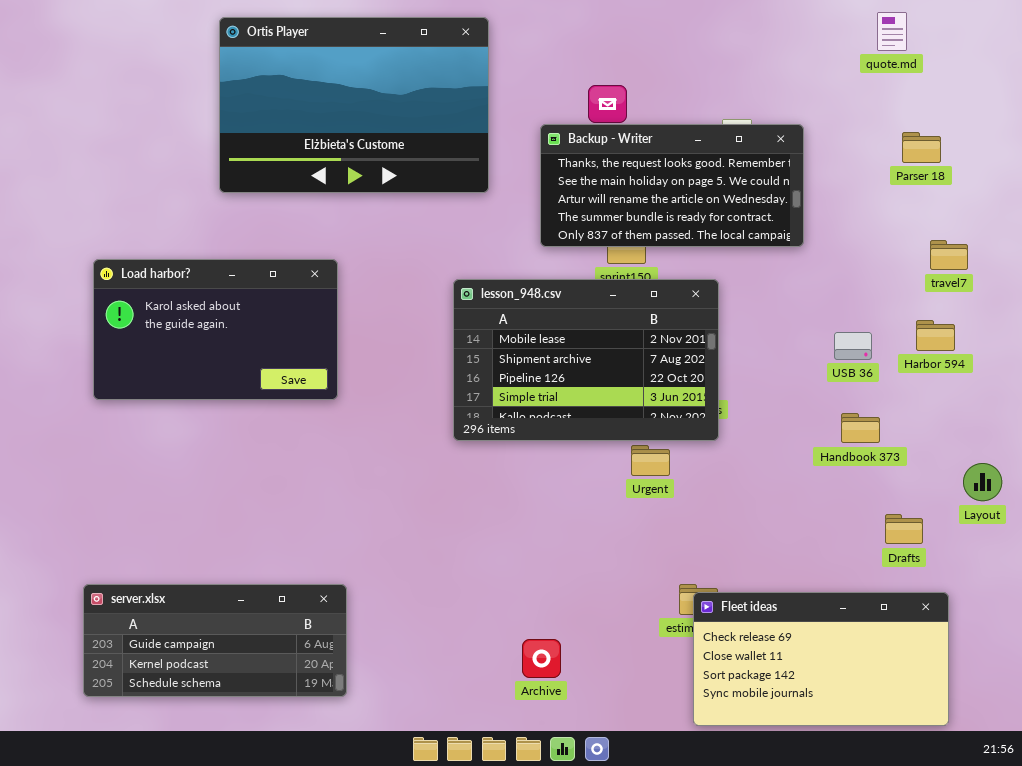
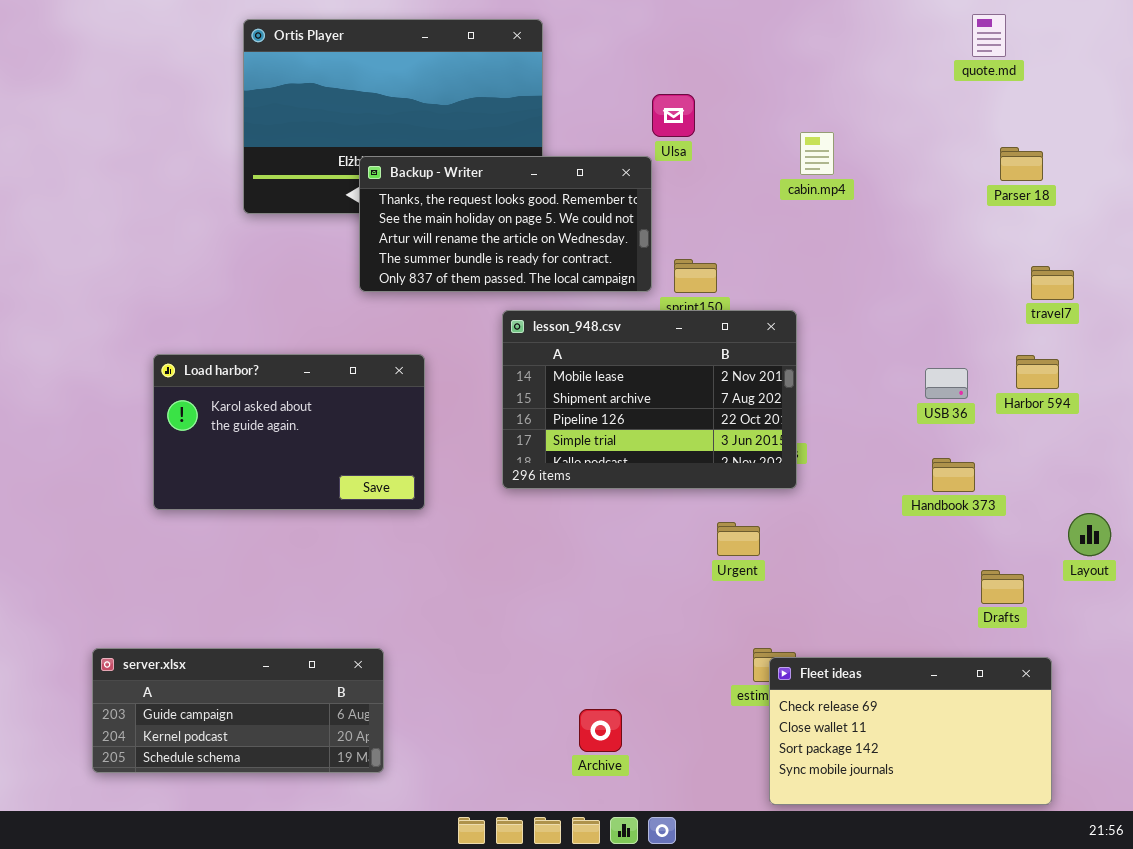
Backup - Writer: [540,124,804,247] -> [359,156,652,292], moved
Load harbor?: [93,259,338,400] -> [153,354,425,510], moved
Urgent: [631,445,670,476] -> [717,522,760,556], moved

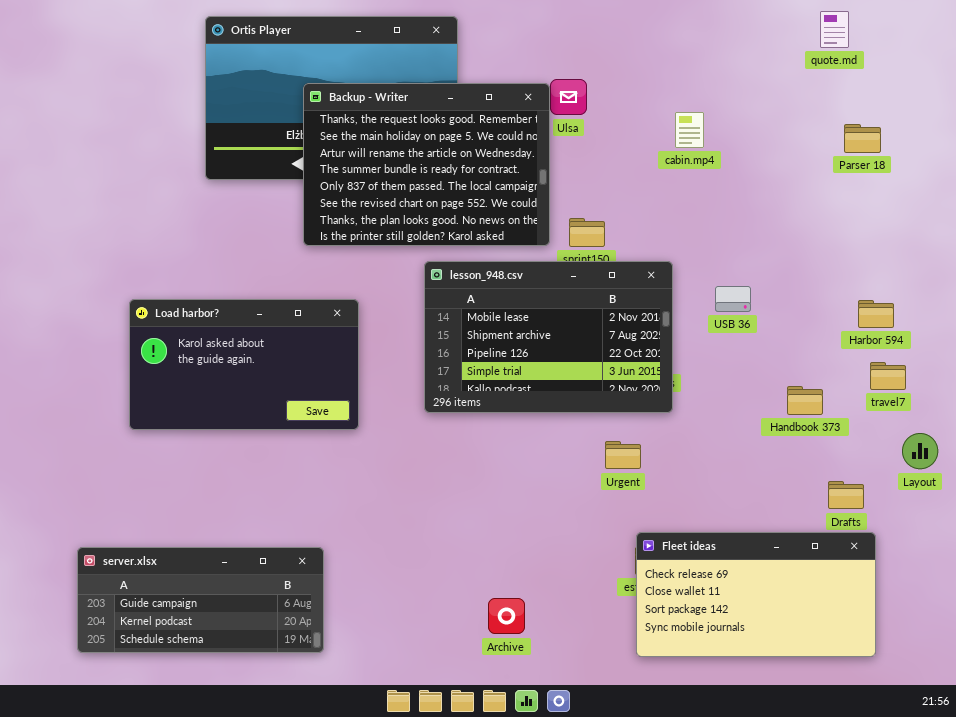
Backup - Writer: [359,156,652,292] -> [303,83,550,246], resized
travel7: [1031,266,1074,300] -> [870,362,906,390], moved
USB 36: [925,368,968,399] -> [715,286,751,312], moved
Fleet ideas: [769,657,1052,805] -> [636,532,876,657], moved

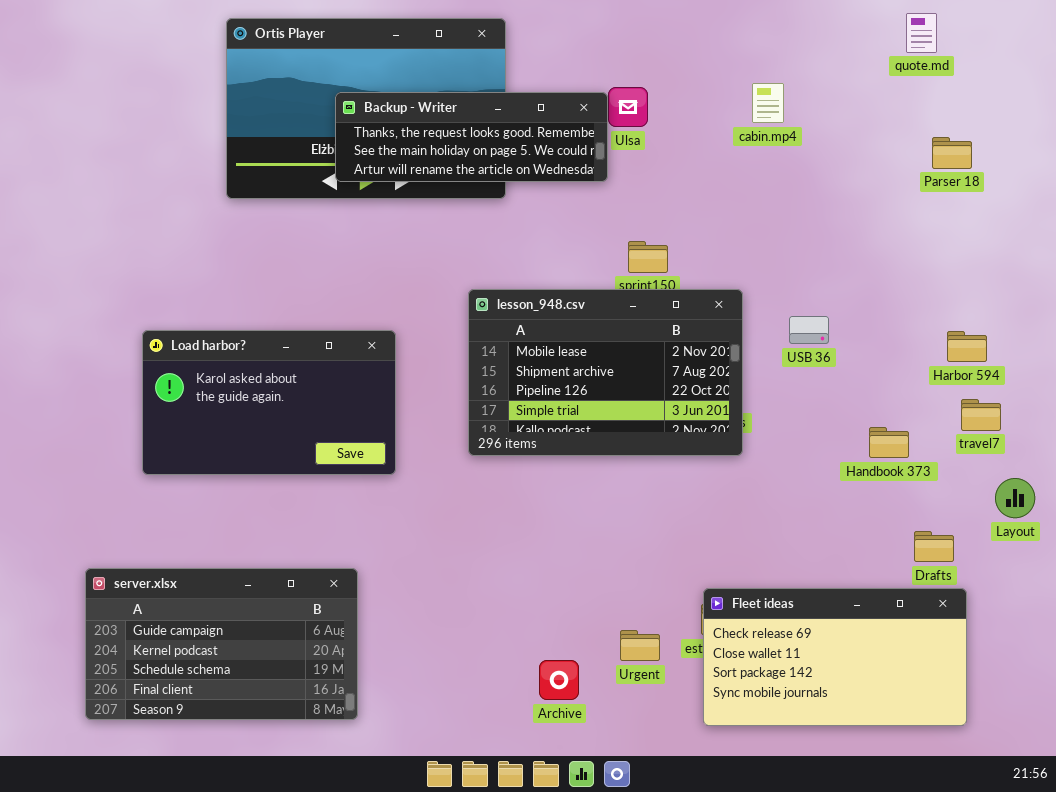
Backup - Writer: [303,83,550,246] -> [335,92,608,182], resized
cabin.mp4: [675,112,704,148] -> [752,83,784,123], moved
Urgent: [605,441,641,469] -> [620,630,660,661], moved
server.xlsx: [77,547,324,653] -> [85,568,358,720], resized

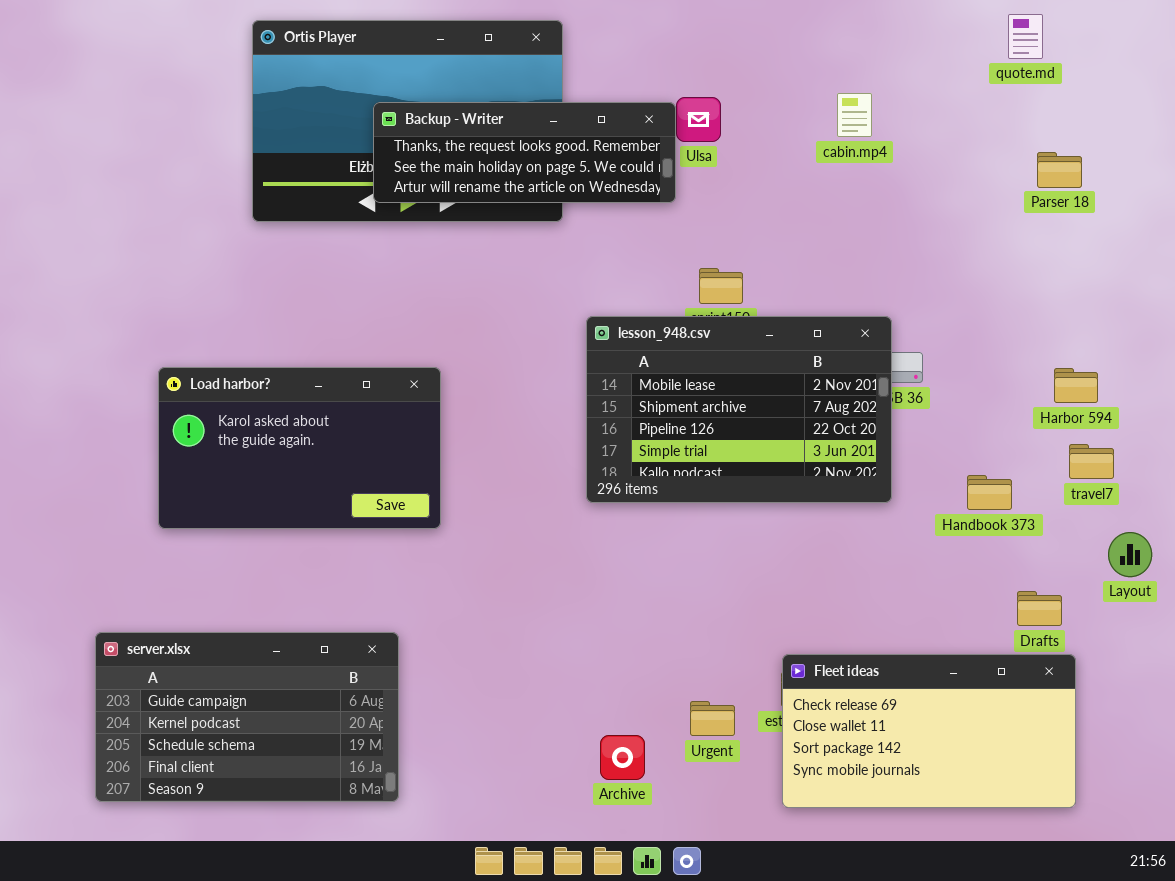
lesson_948.csv: [468,289,743,456] -> [586,316,892,503], moved

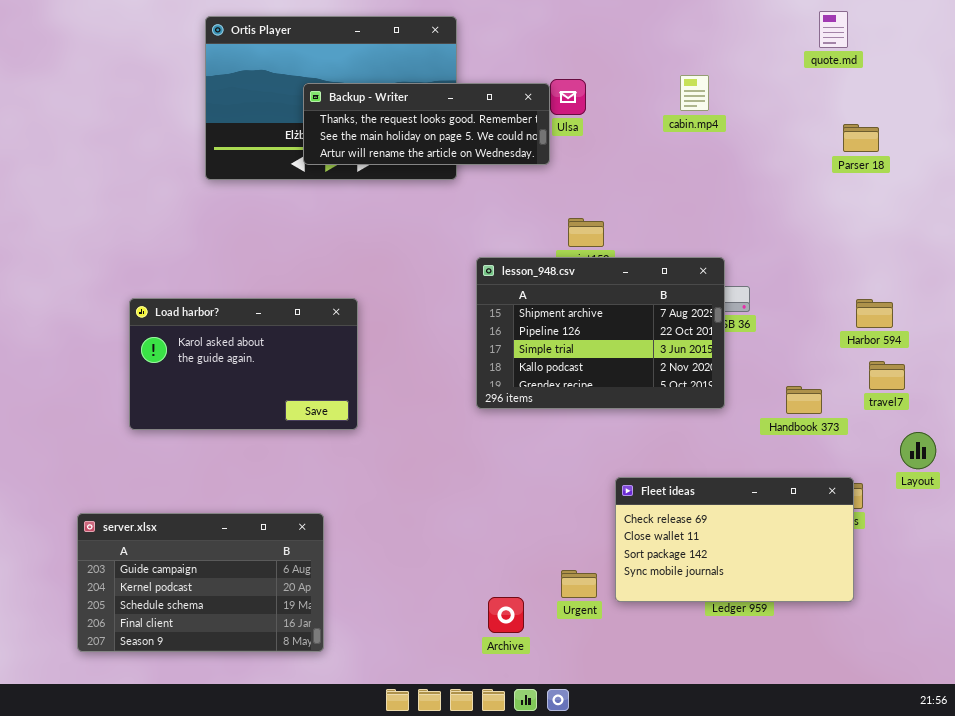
lesson_948.csv: [586,316,892,503] -> [476,257,725,409], scrolled down 1 row
Fleet ideas: [782,654,1076,808] -> [615,477,854,602], moved

